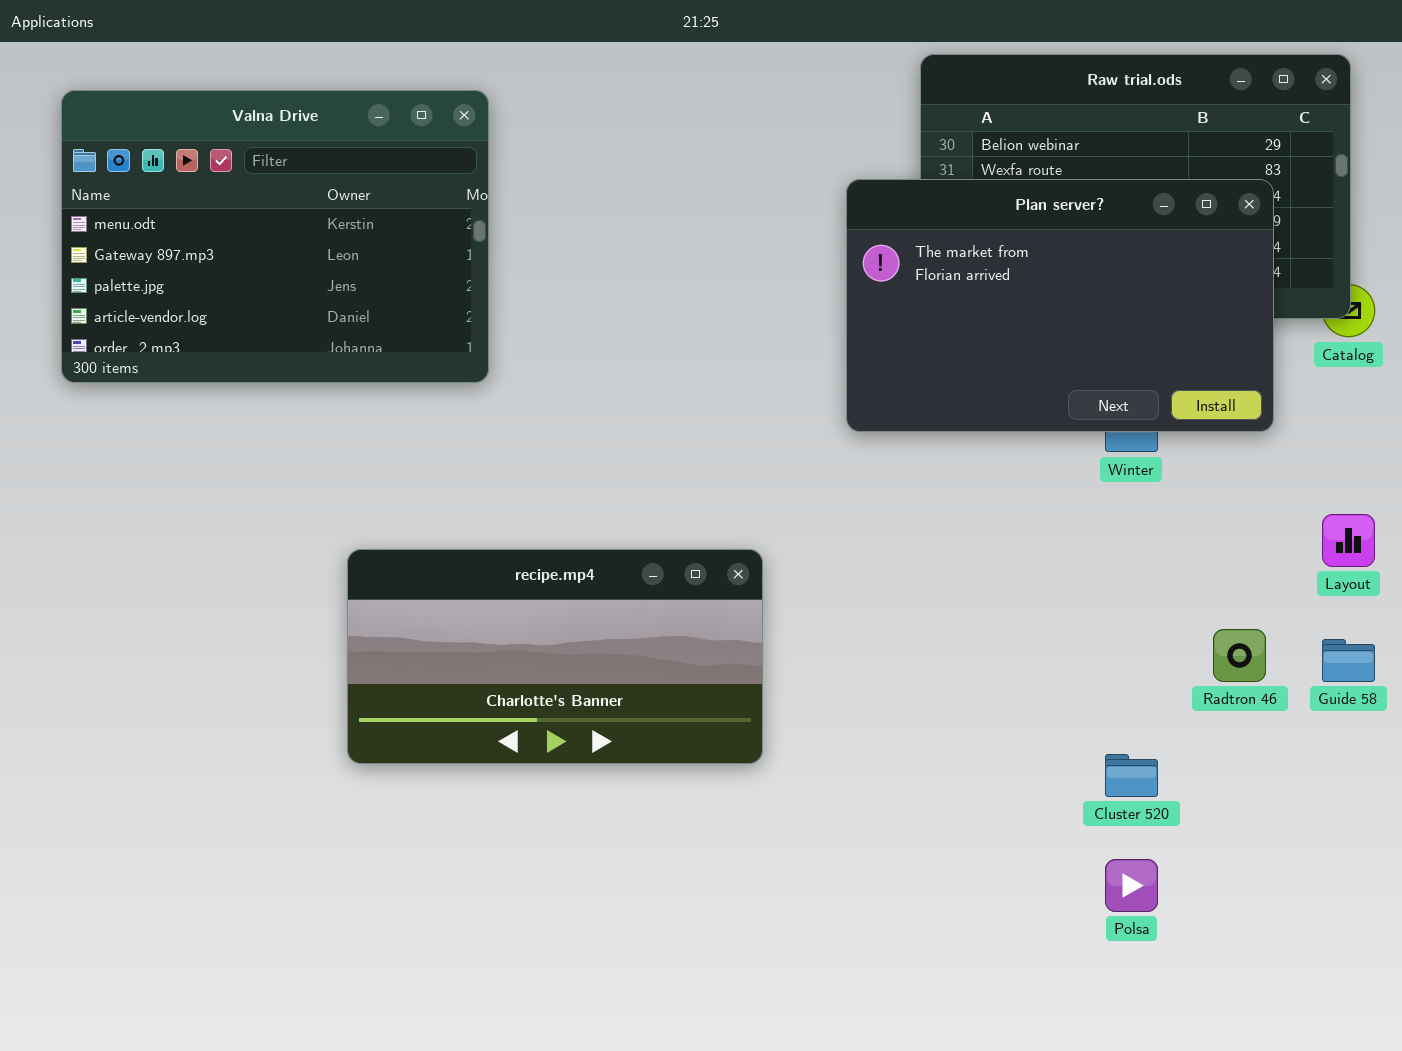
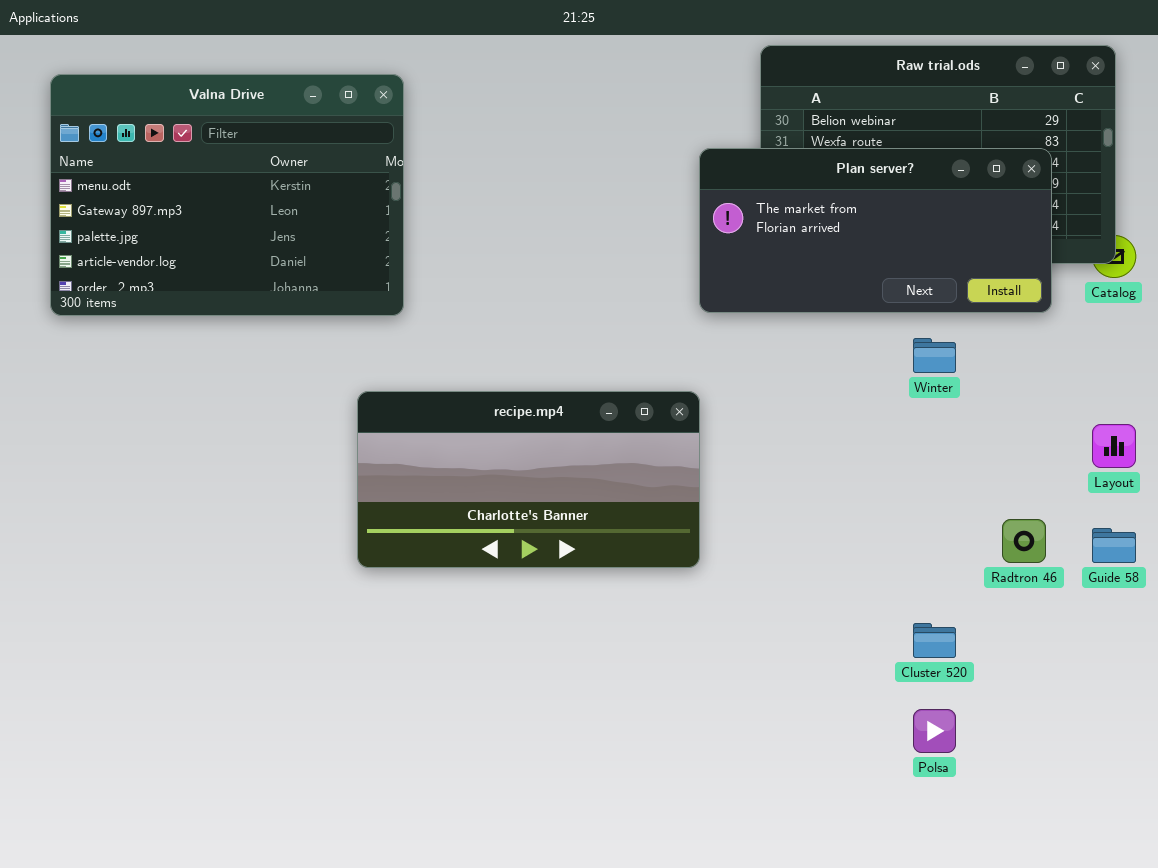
Plan server?: [846,179,1274,432] -> [699,148,1052,313], resized
recipe.mp4: [347,549,763,764] -> [357,391,700,568], moved

